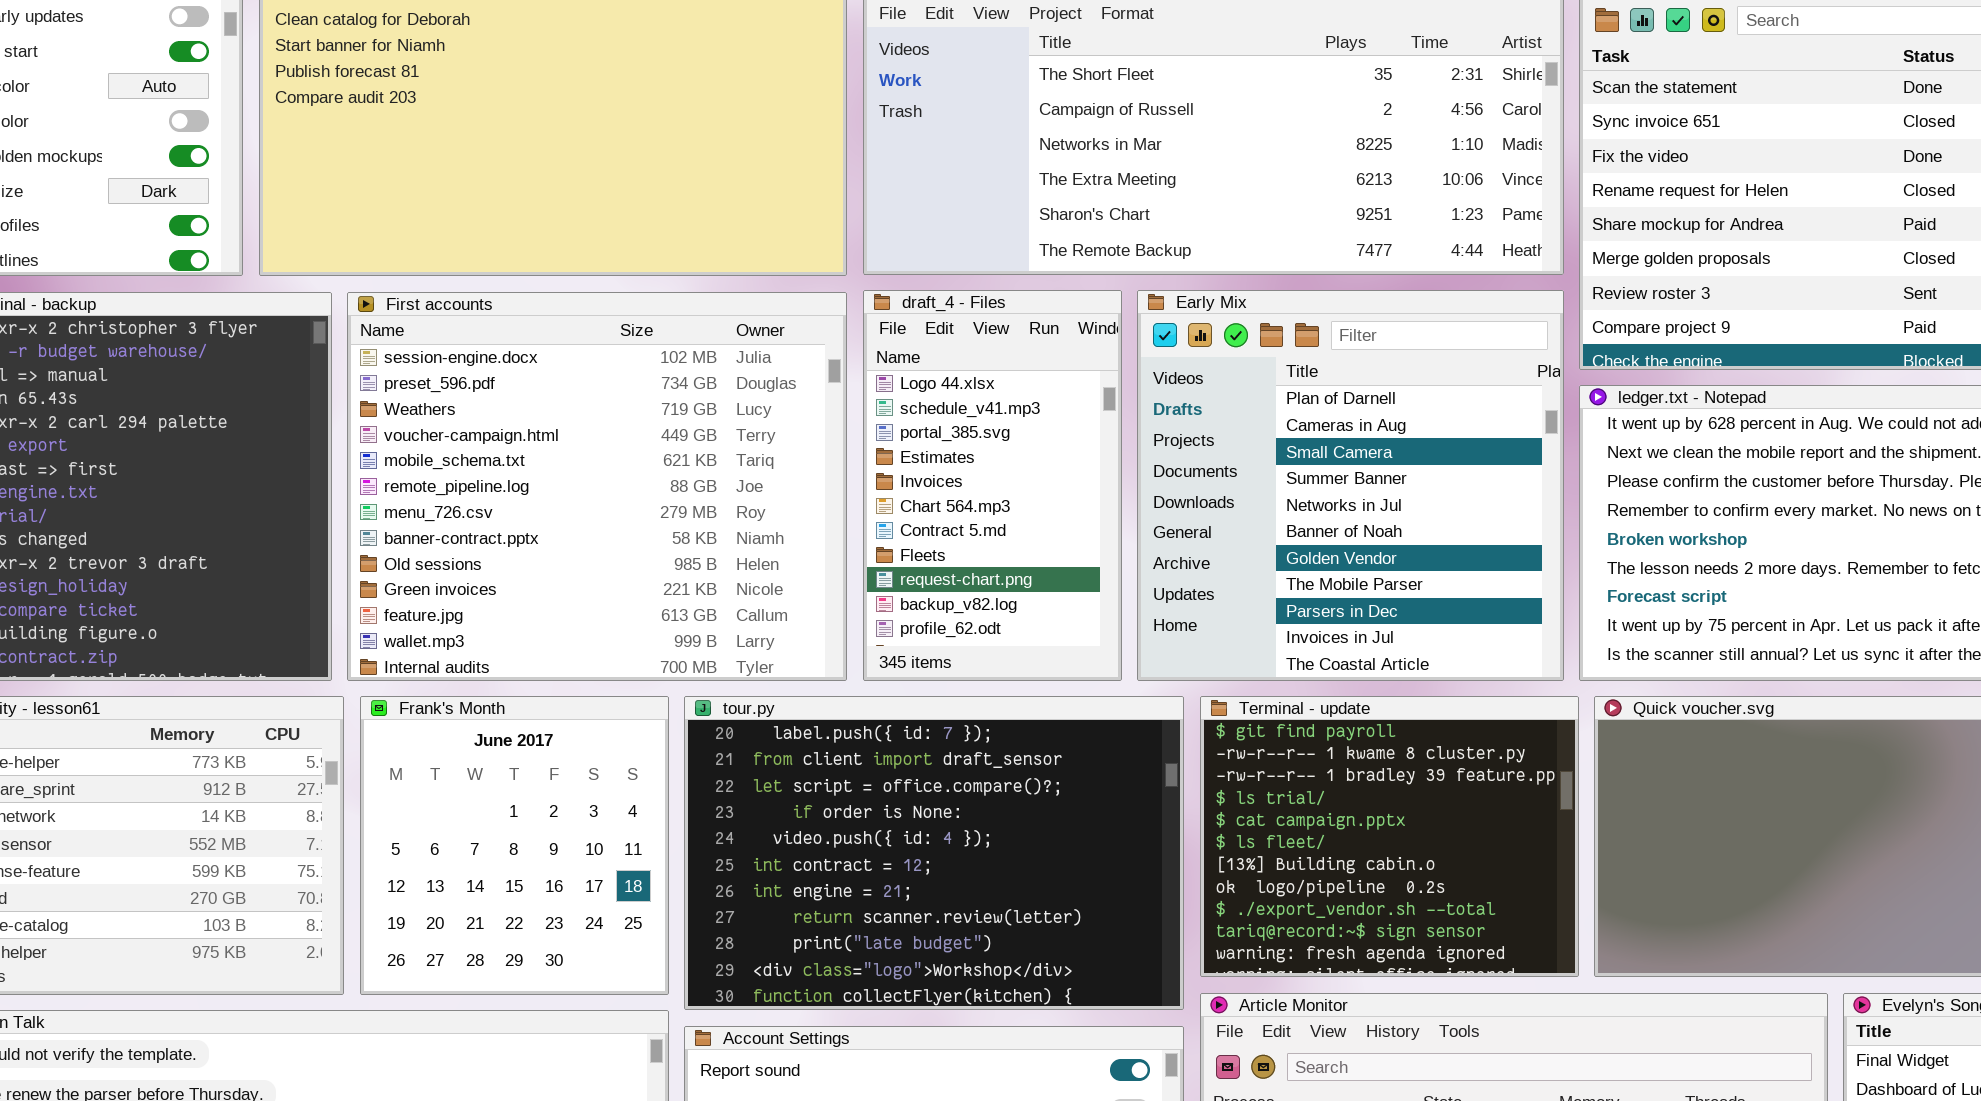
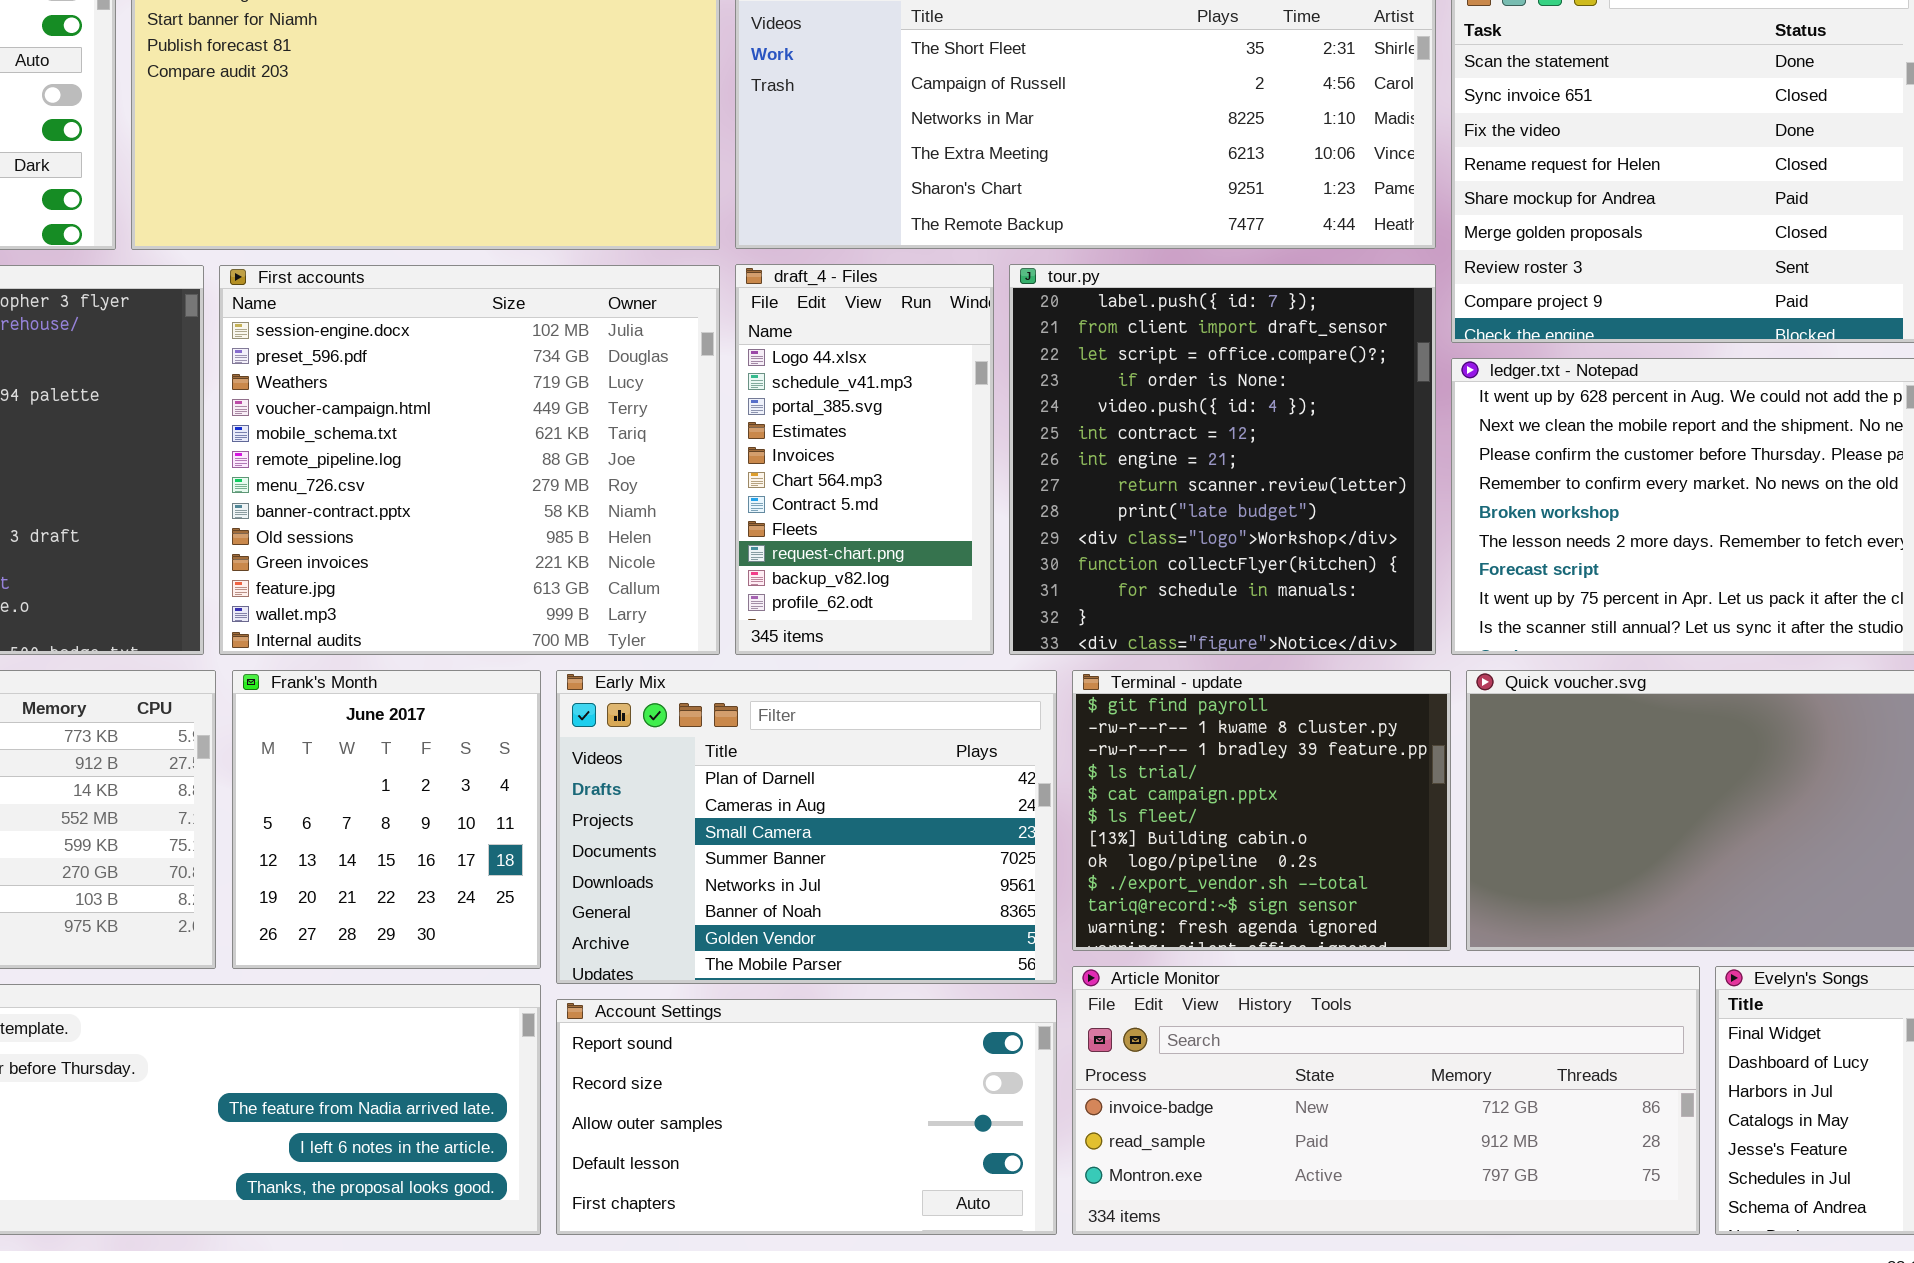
Early Mix: [1137,290,1564,681] -> [556,670,1057,984], moved, resized
tour.py: [684,696,1184,1010] -> [1009,264,1436,655], moved, resized

